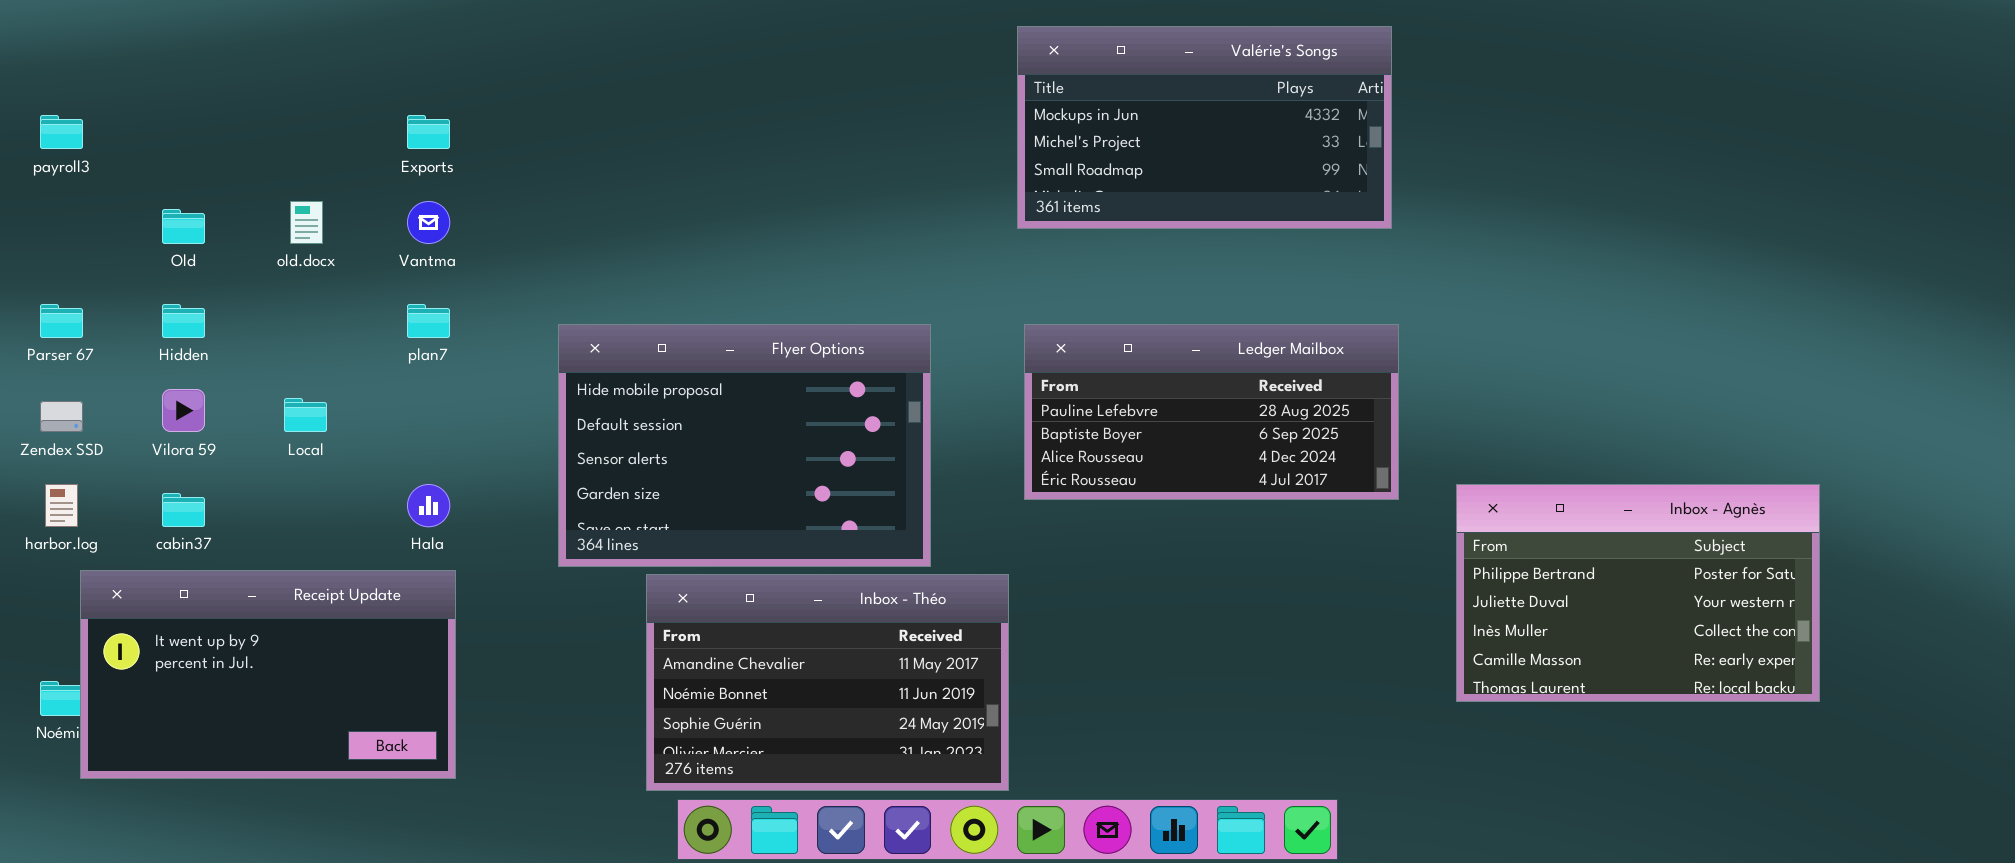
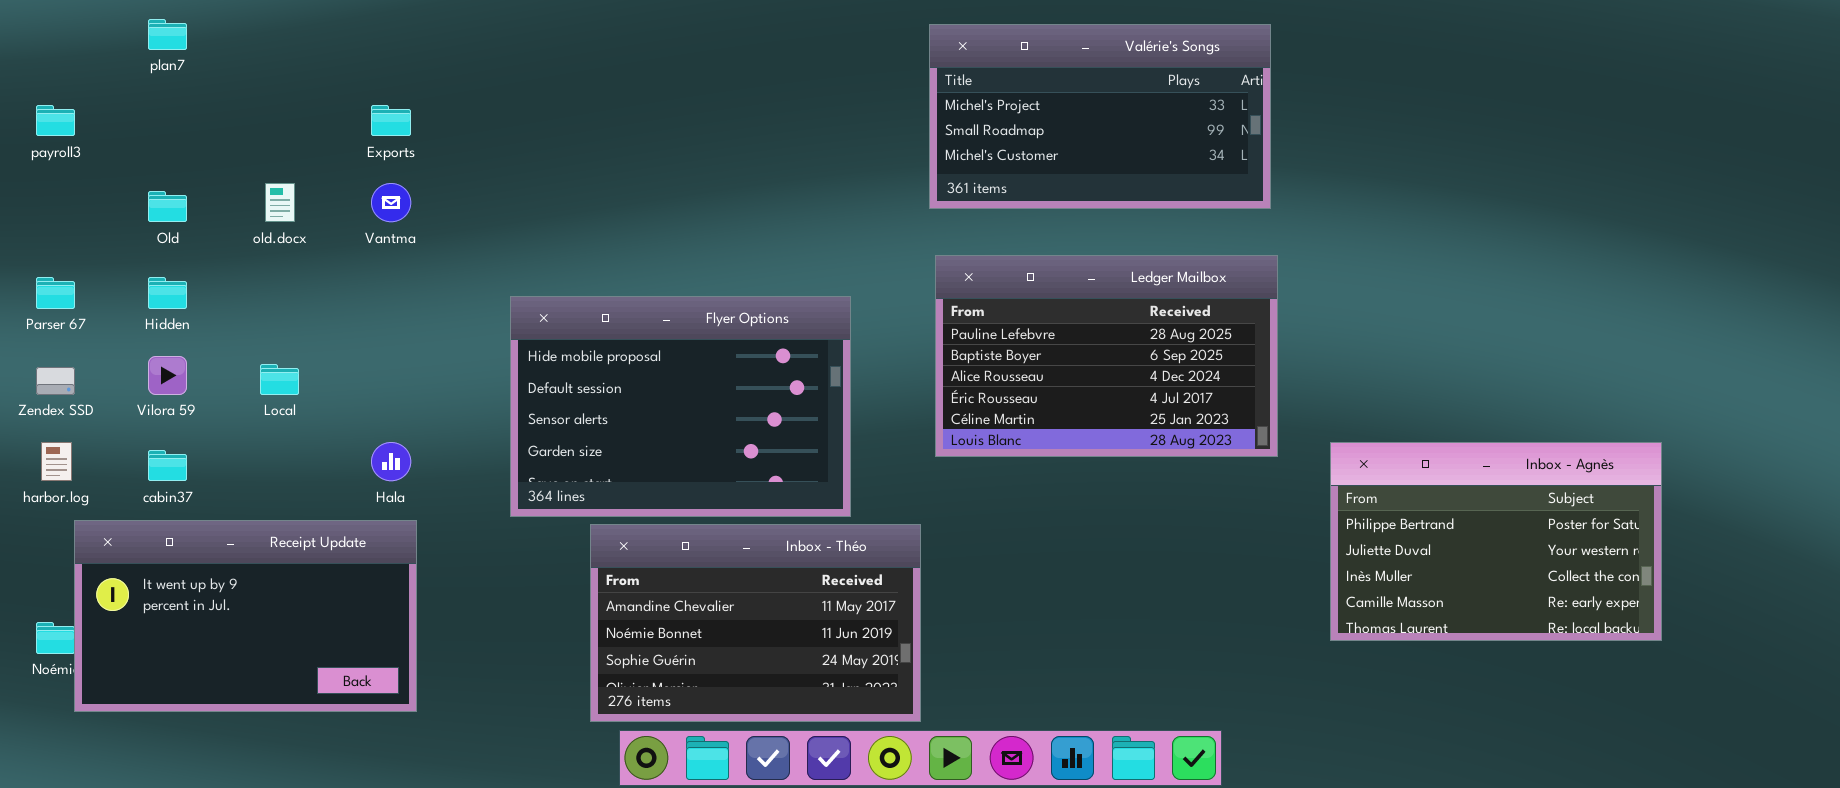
Valérie's Songs: [1017,26,1392,229] -> [929,24,1271,209], scrolled down 1 row
plan7: [407,304,450,338] -> [148,19,187,50], moved
Ledger Mailbox: [1024,324,1399,500] -> [935,255,1278,457], resized

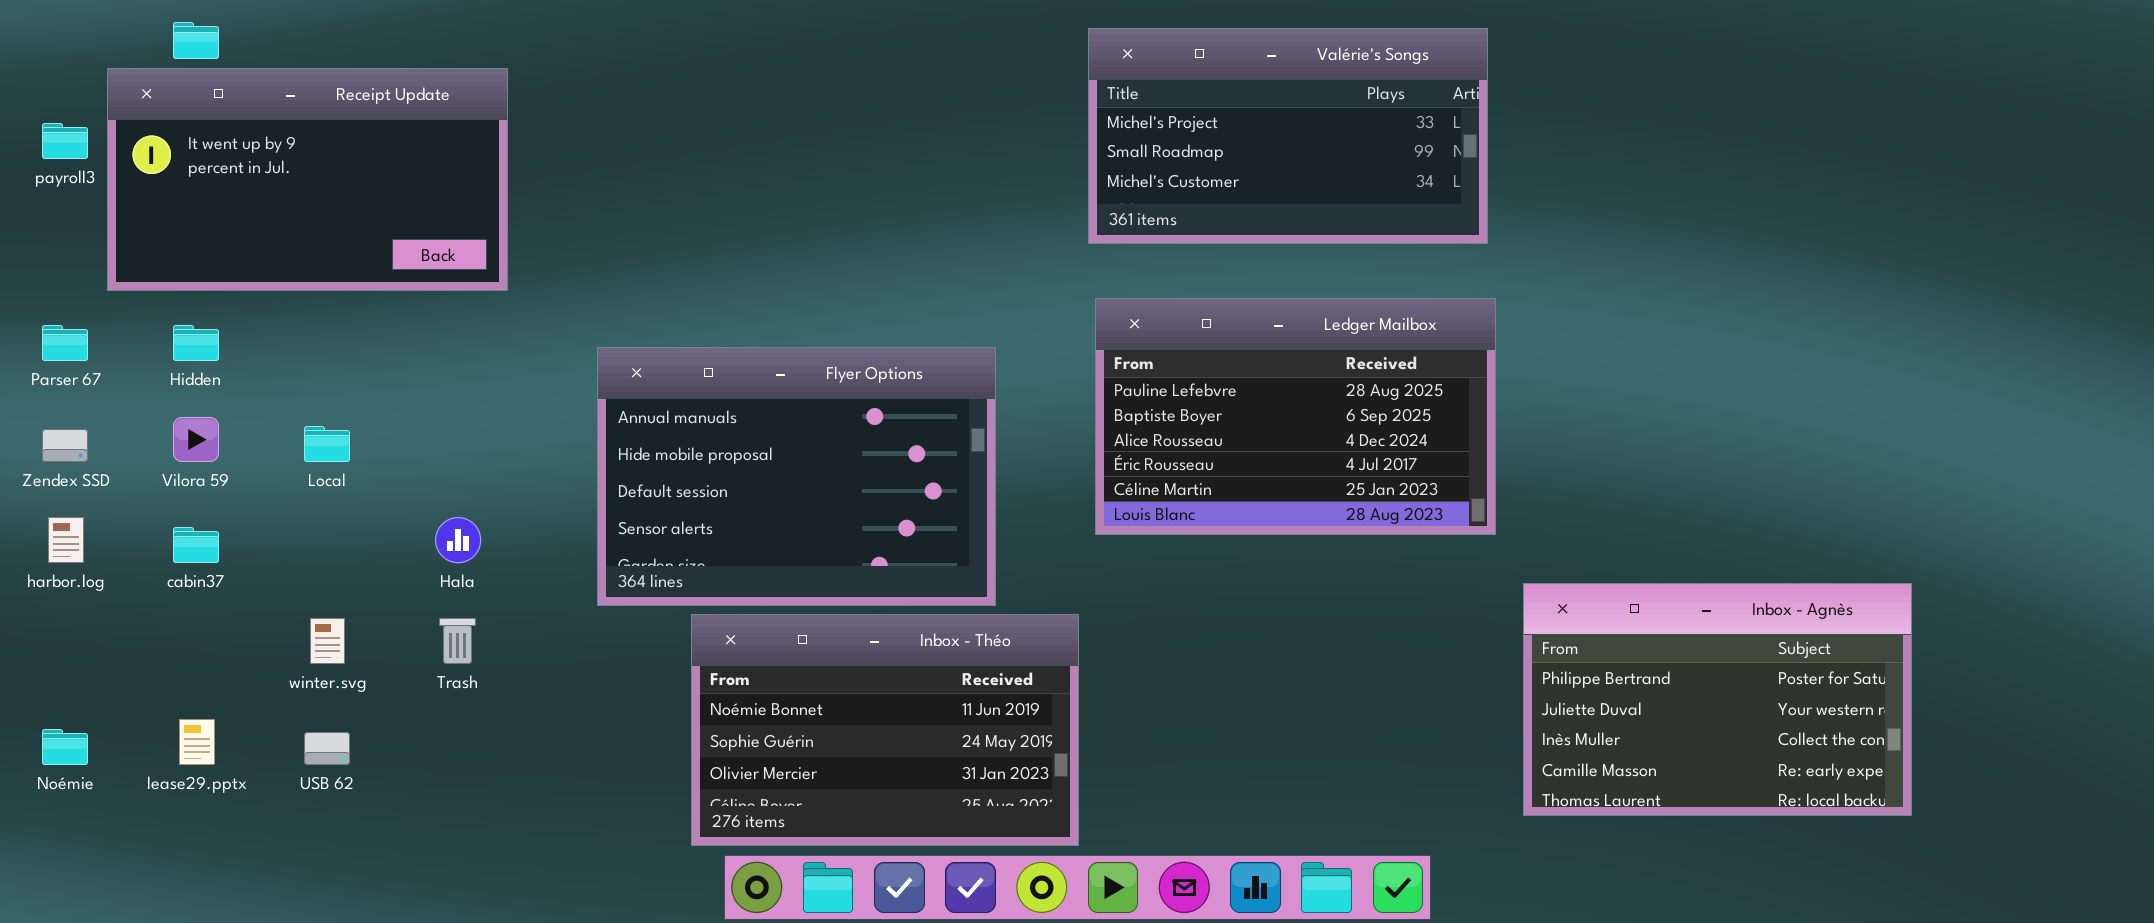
Flyer Options: [510,296,851,517] -> [597,347,996,606], scrolled up 1 row
Inbox - Agnès: [1330,442,1662,641] -> [1523,583,1912,816], moved
Receipt Update: [74,520,417,712] -> [107,68,508,291], moved
Inbox - Théo: [590,524,921,722] -> [691,614,1079,846], scrolled down 1 row

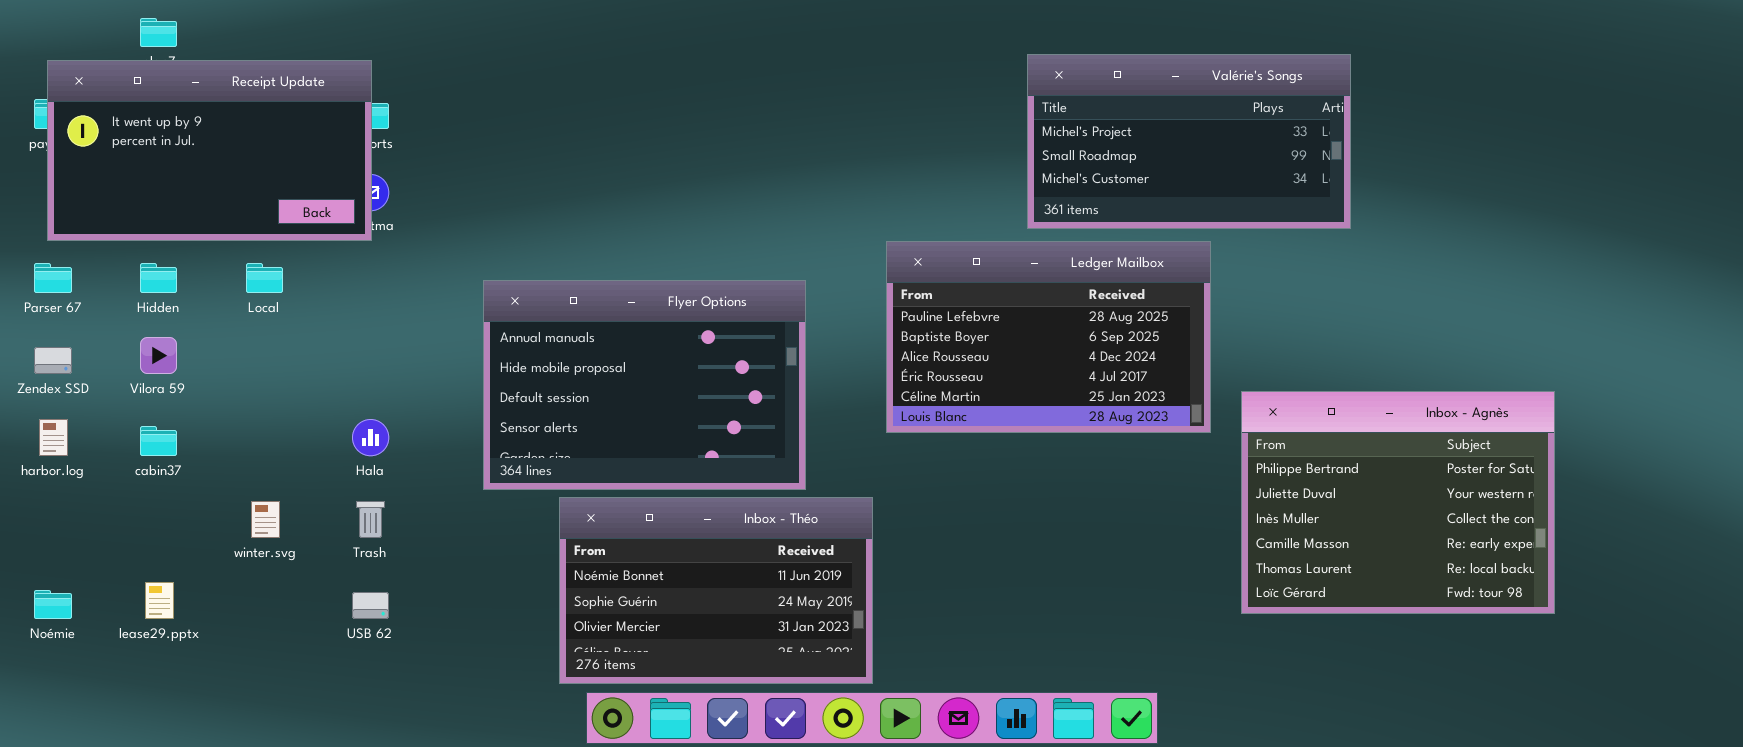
Valérie's Songs: [1088,28,1488,244] -> [1027,54,1351,229], moved
Receipt Update: [107,68,508,291] -> [47,60,372,241], moved
Local: [304,426,350,462] -> [246,263,283,293], moved
Inbox - Agnès: [1523,583,1912,816] -> [1241,391,1555,614], moved, resized
USB 62: [304,732,350,765] -> [352,592,389,619], moved

